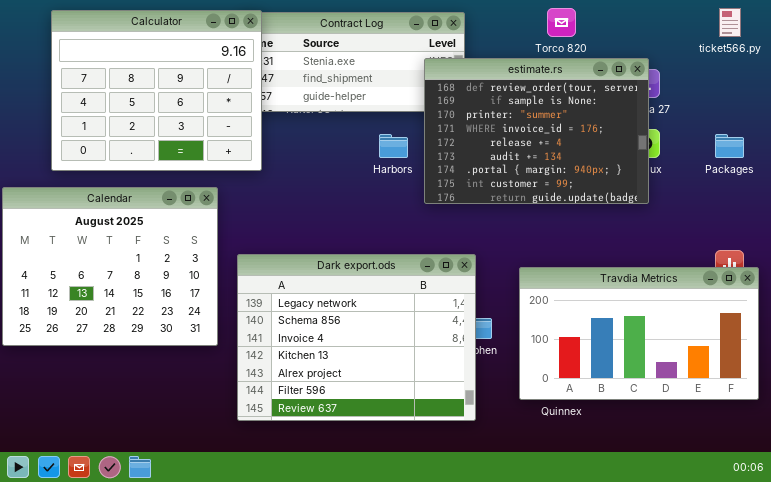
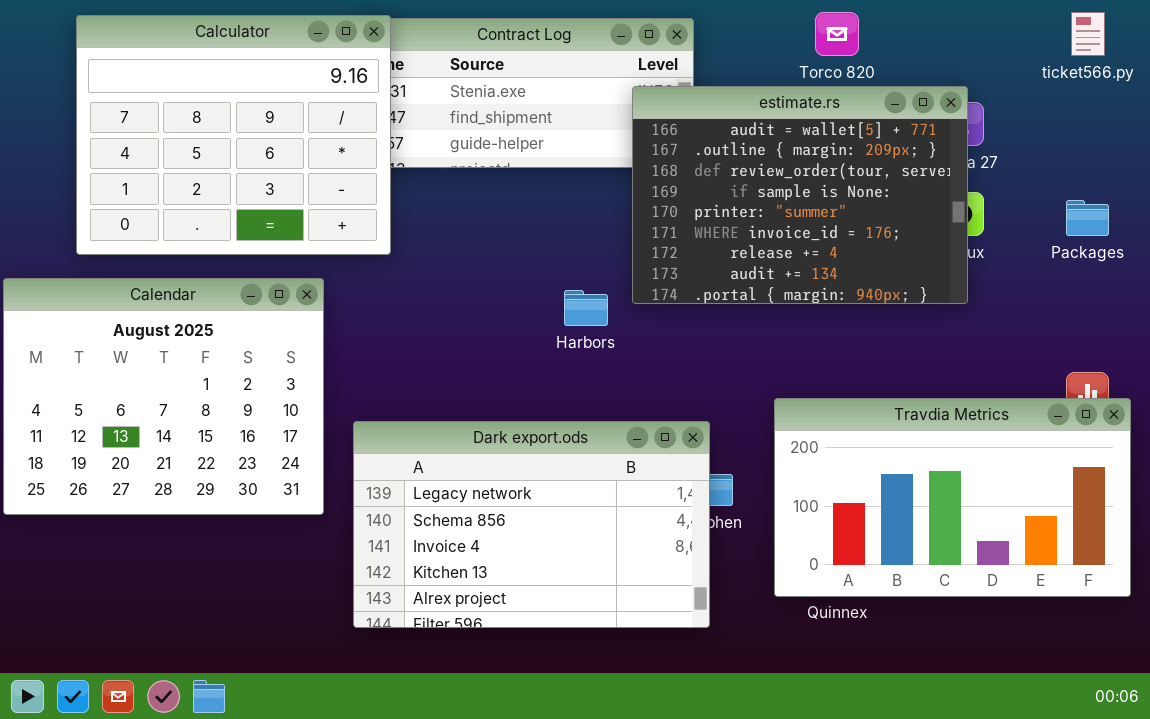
estimate.rs: [424,58,649,204] -> [632,86,968,304], scrolled up 2 rows
Harbors: [379,134,408,158] -> [564,290,608,326], moved
Dark export.ods: [237,254,476,421] -> [353,421,710,628], resized

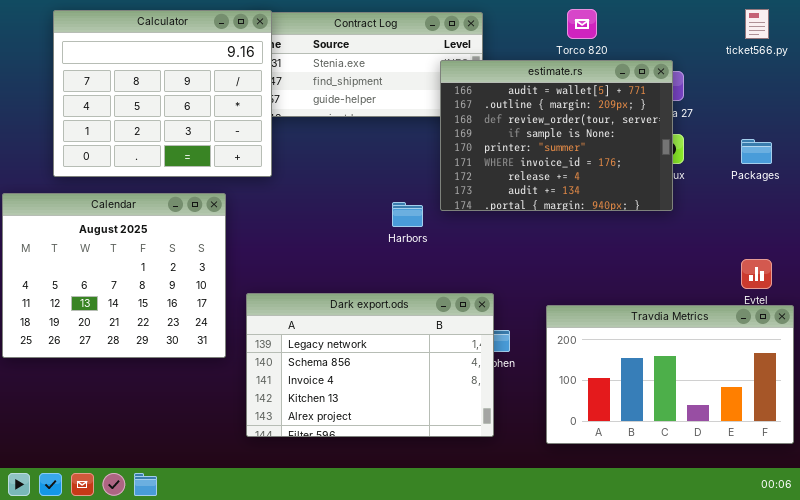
Travdia Metrics: [774,398,1131,597] -> [546,305,794,444], moved

